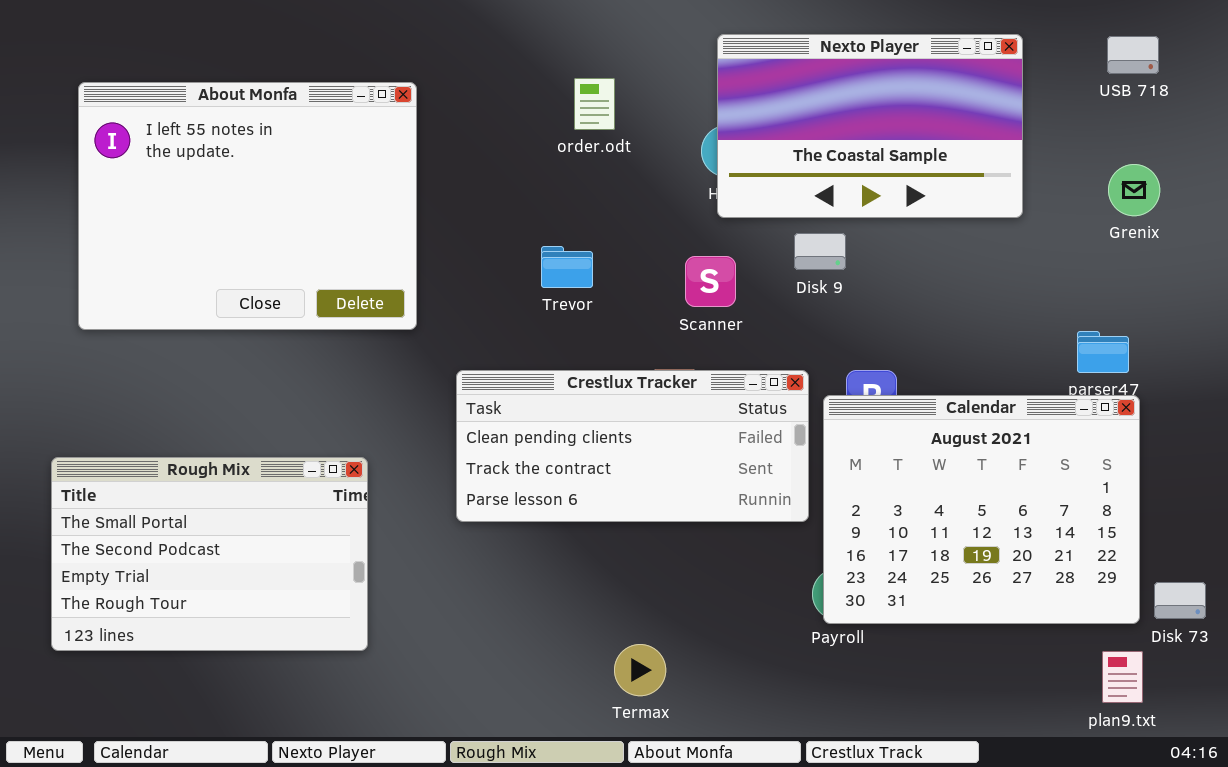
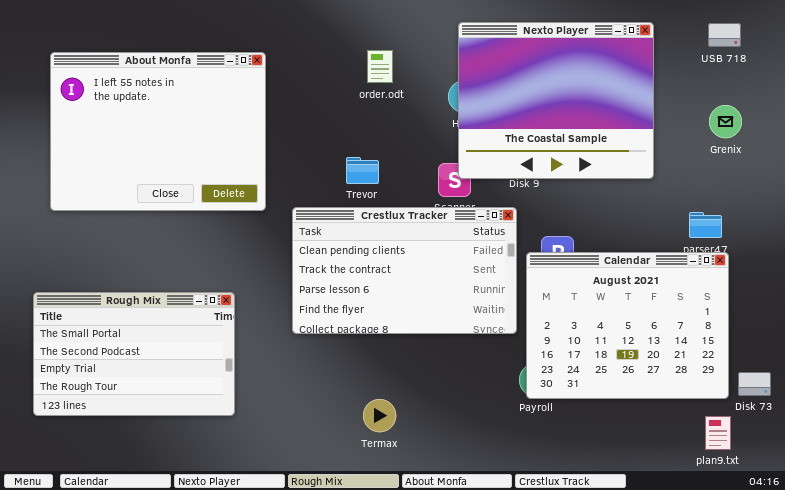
Nexto Player: [717,34,1023,218] -> [458,22,654,179], resized
Crestlux Tracker: [456,370,809,522] -> [292,207,517,334], resized
Termax: [614,644,666,696] -> [363,399,396,432], moved

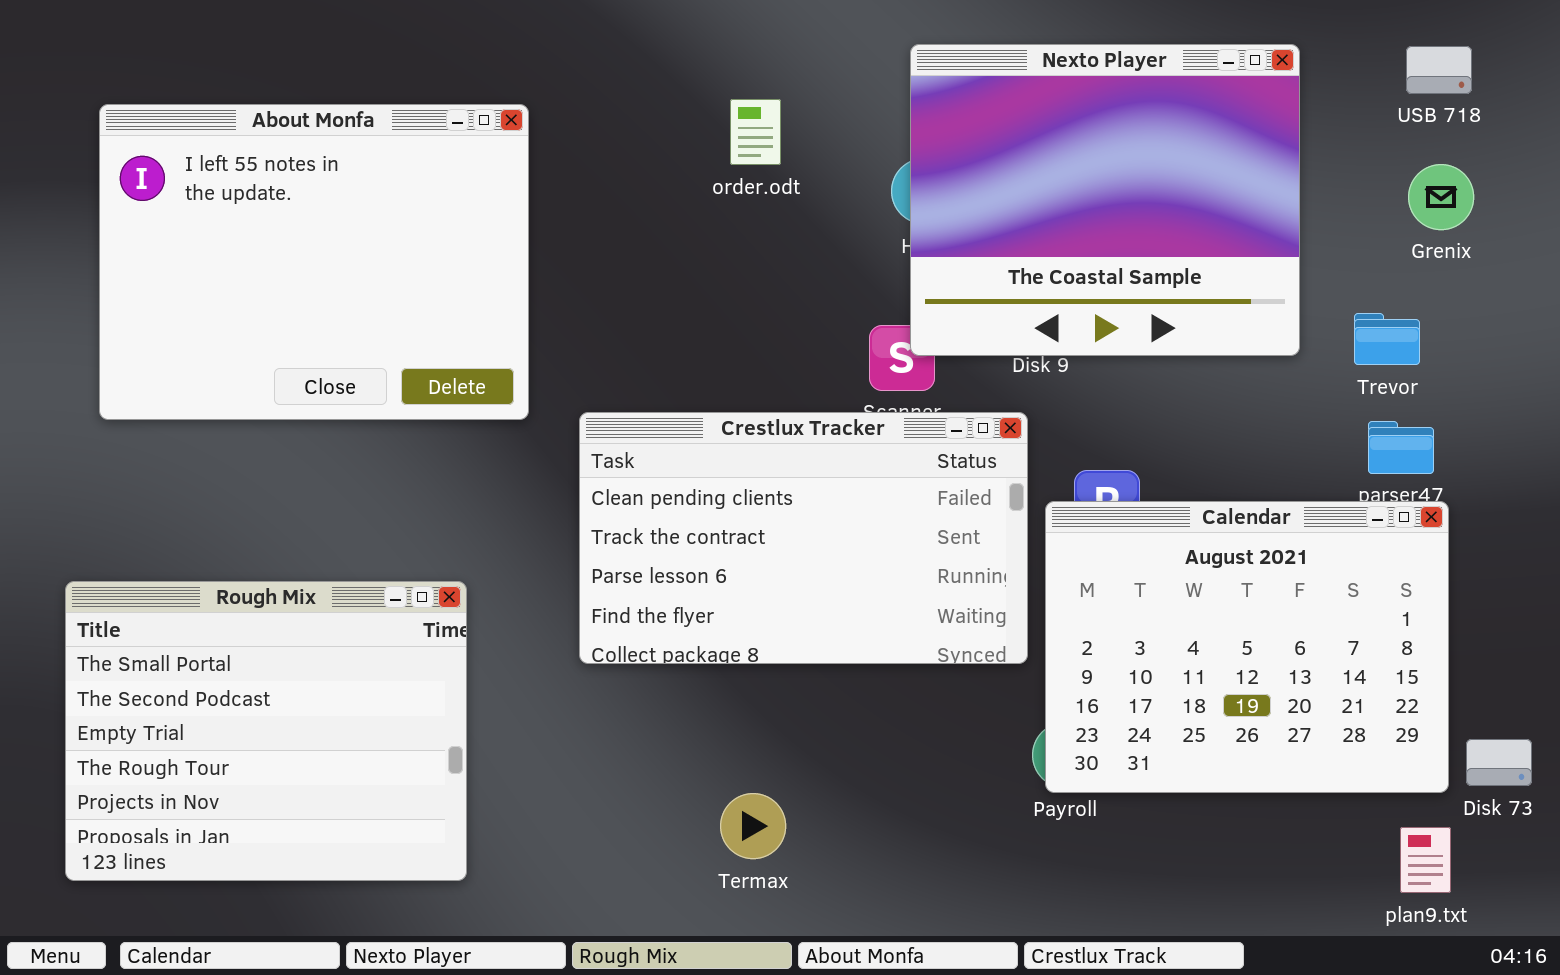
Grenix: [709,105,742,138] -> [1408,164,1474,230], moved
Trevor: [346,157,379,184] -> [1354,313,1420,365], moved
Rough Mix: [33,292,235,416] -> [65,581,467,881], resized

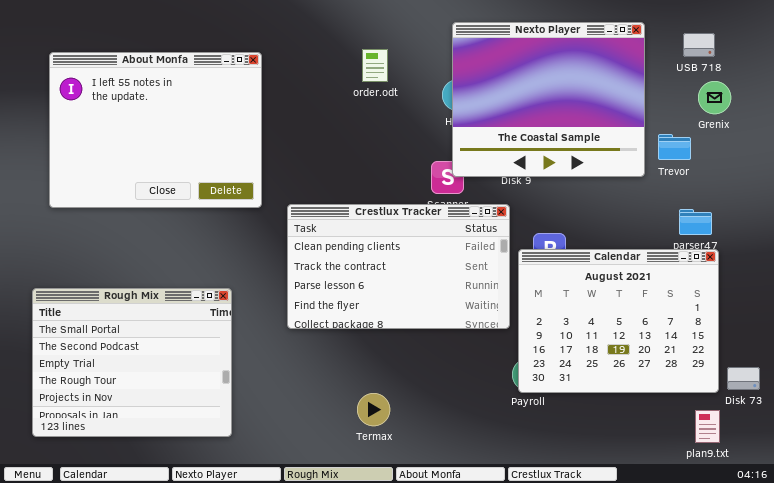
USB 718: [1406,46,1472,94] -> [683,33,715,57], moved
Trevor: [1354,313,1420,365] -> [658,134,691,160], moved

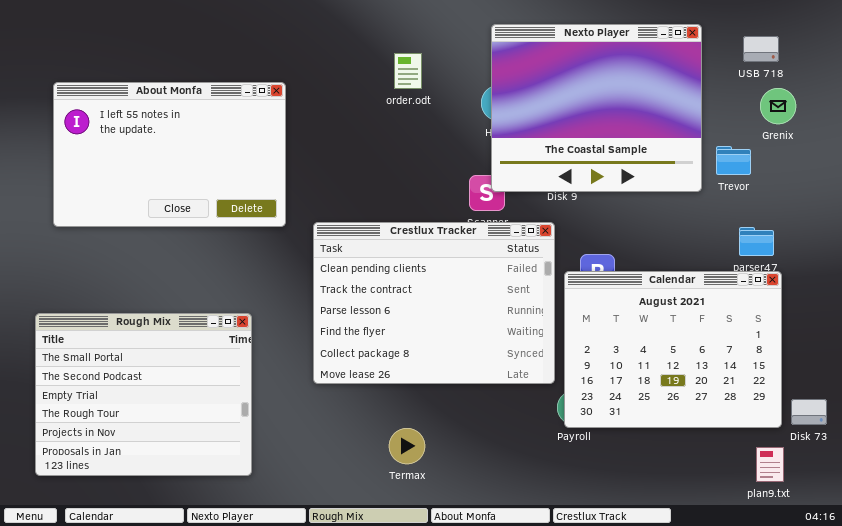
About Monfa: [49,52,262,208] -> [53,82,286,227], resized
Crestlux Tracker: [287,204,510,329] -> [313,222,555,384], resized

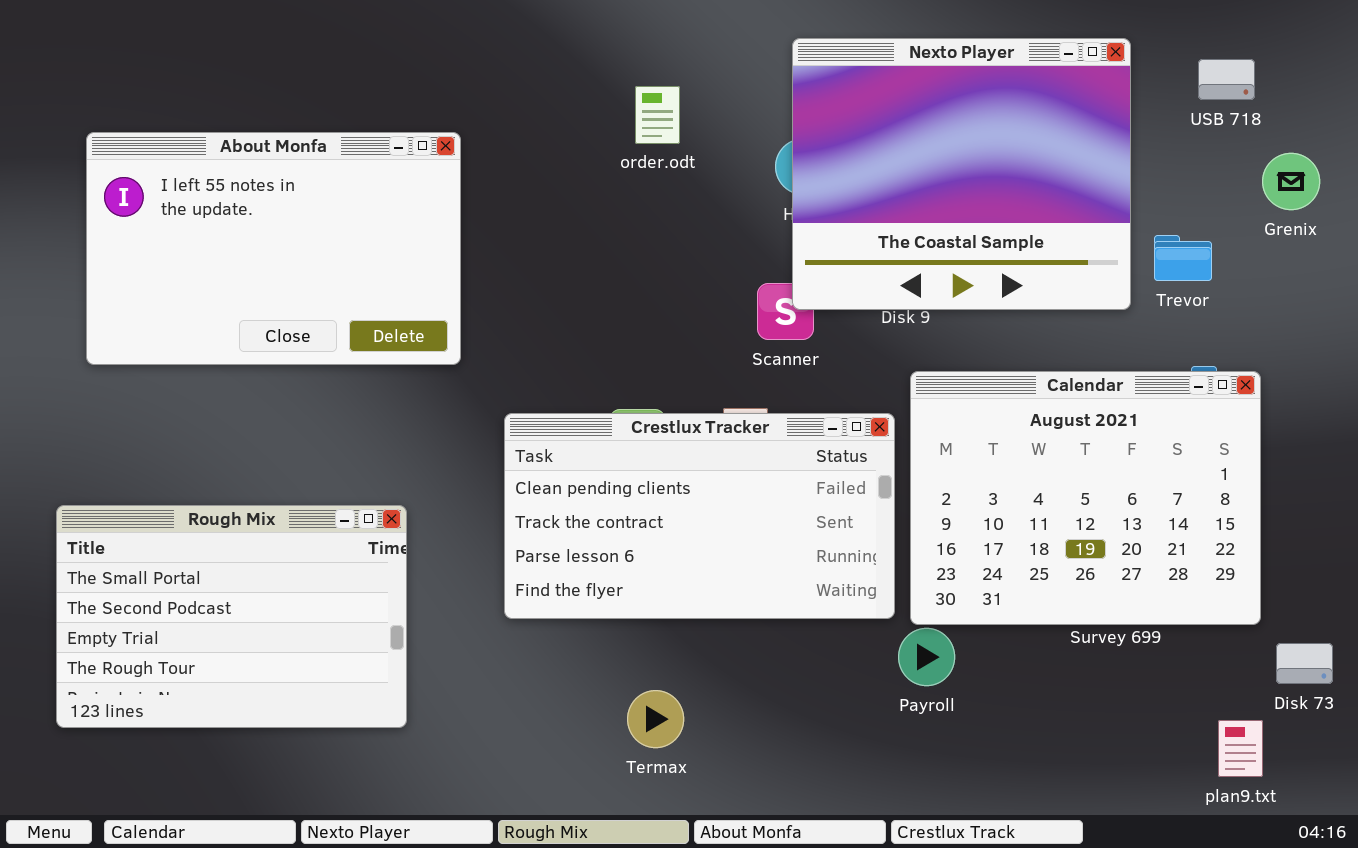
Grenix: [760,88,796,124] -> [1262,153,1320,210], moved
Crestlux Tracker: [313,222,555,384] -> [504,413,895,619], resized
Calendar: [564,271,782,428] -> [910,371,1261,625], moved
Rough Mix: [35,313,252,476] -> [56,505,407,728], resized

